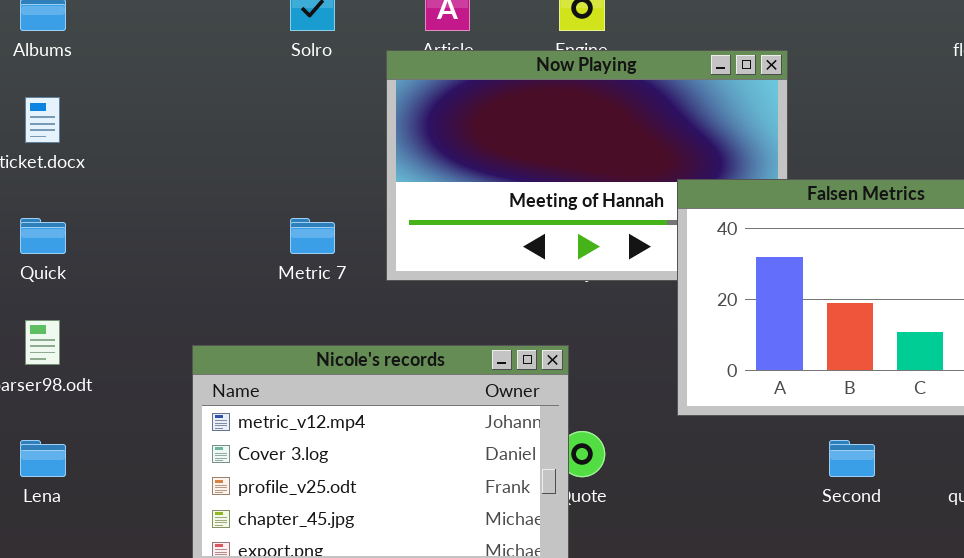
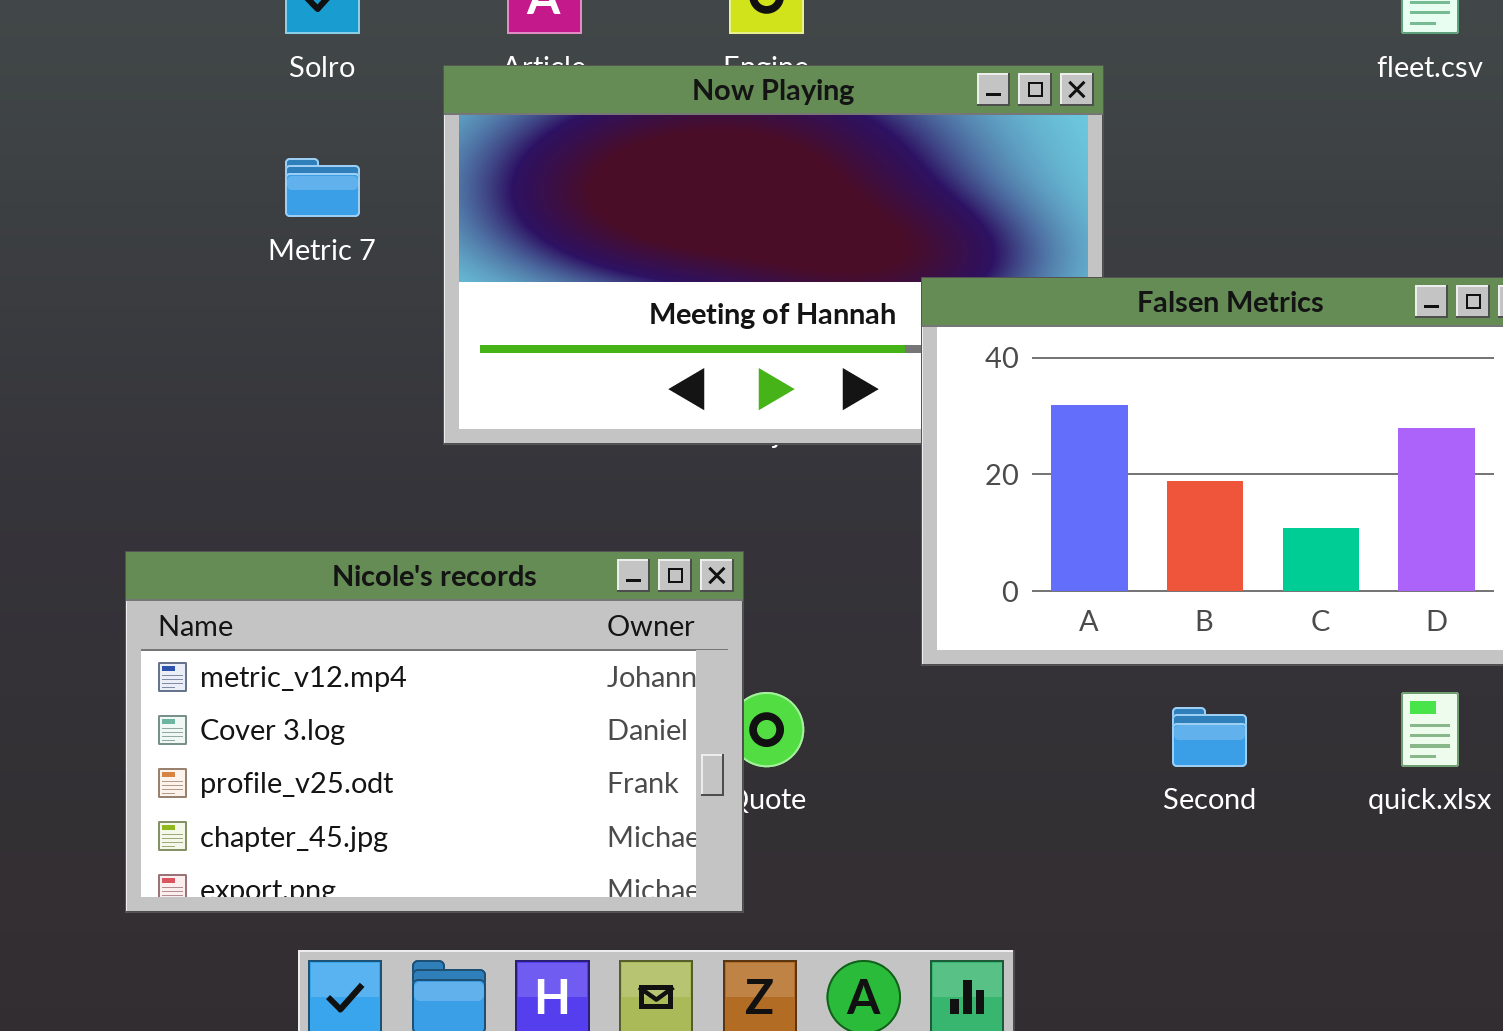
Metric 7: [290,218,335,254] -> [285,158,360,217], moved

